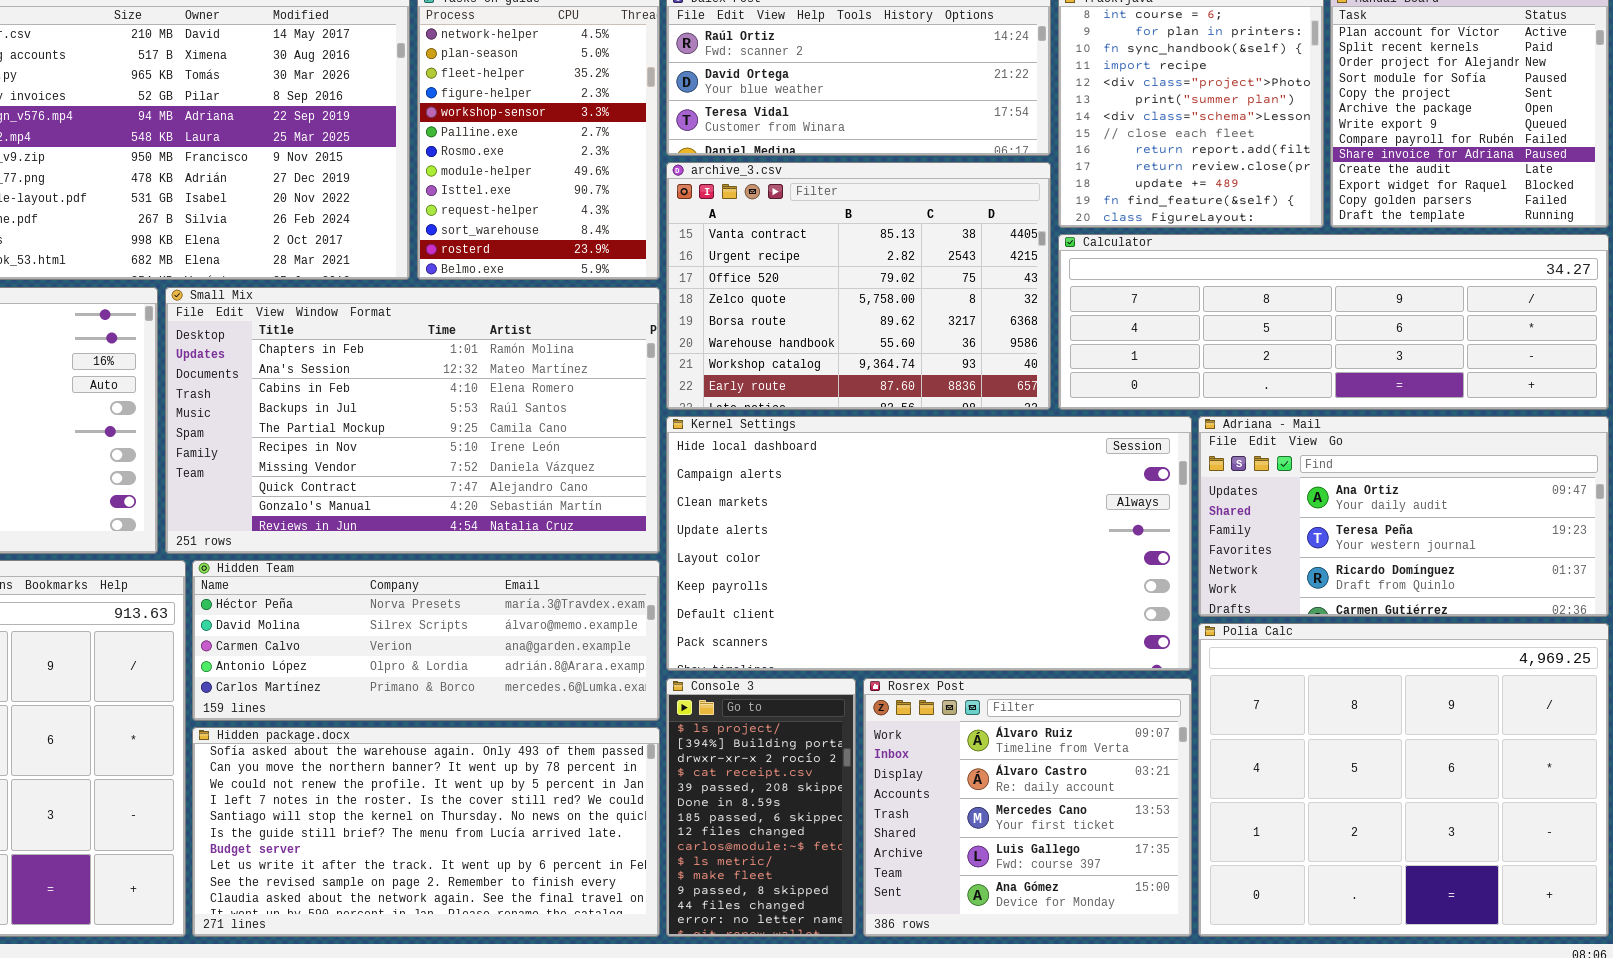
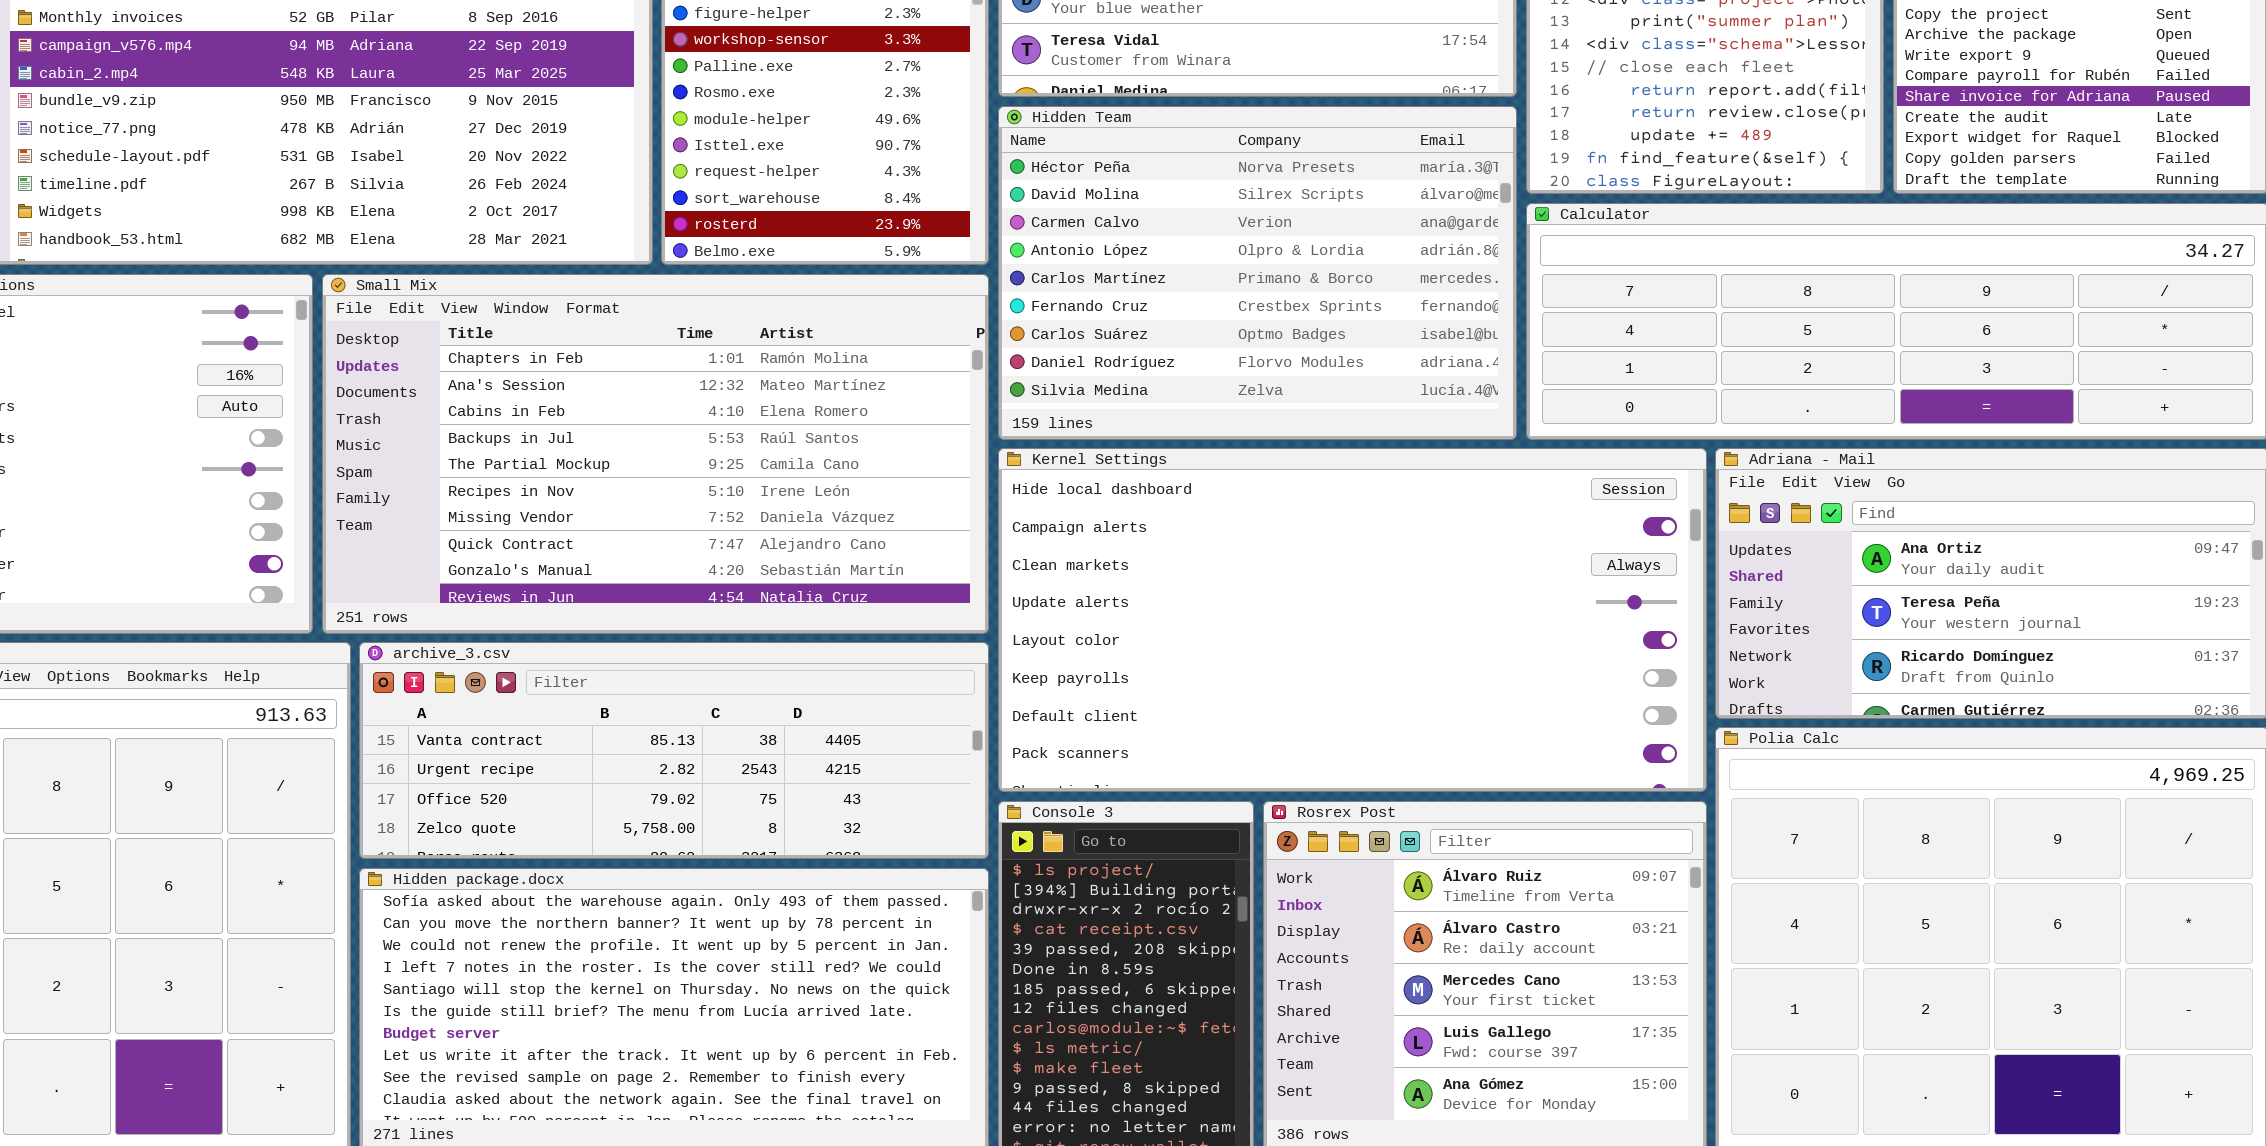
archive_3.csv: [666,162,1051,410] -> [359,642,989,859], moved, resized
Hidden Team: [192,560,660,721] -> [998,106,1517,440], moved, resized

